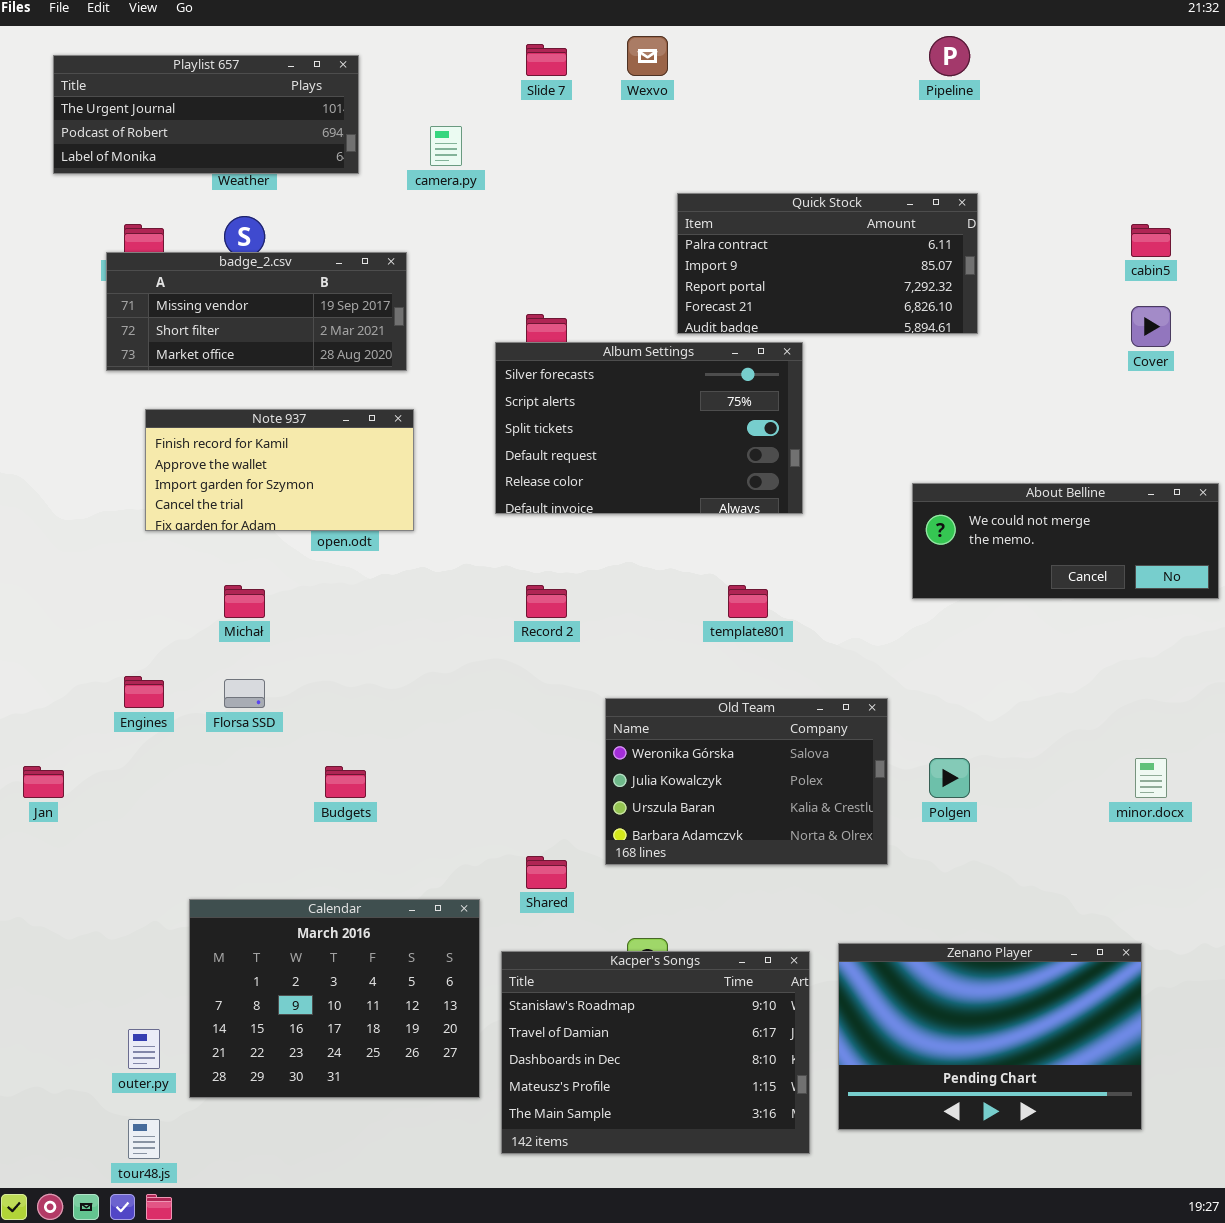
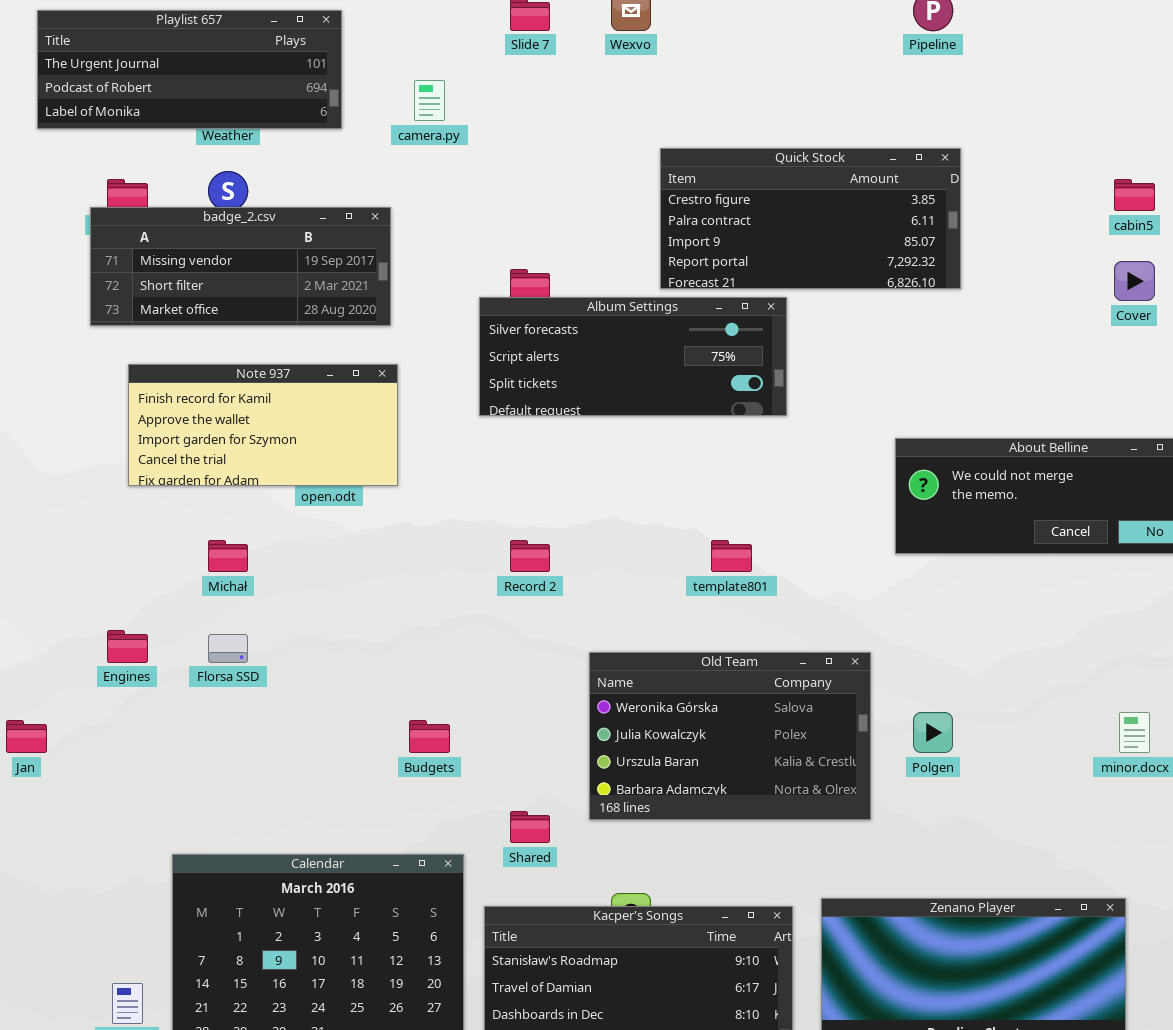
Quick Stock: [677,193,978,334] -> [660,148,961,289], scrolled up 1 row
Album Settings: [495,342,803,514] -> [479,297,787,416], resized
Budgets: [325,766,366,798] -> [409,720,450,753], moved

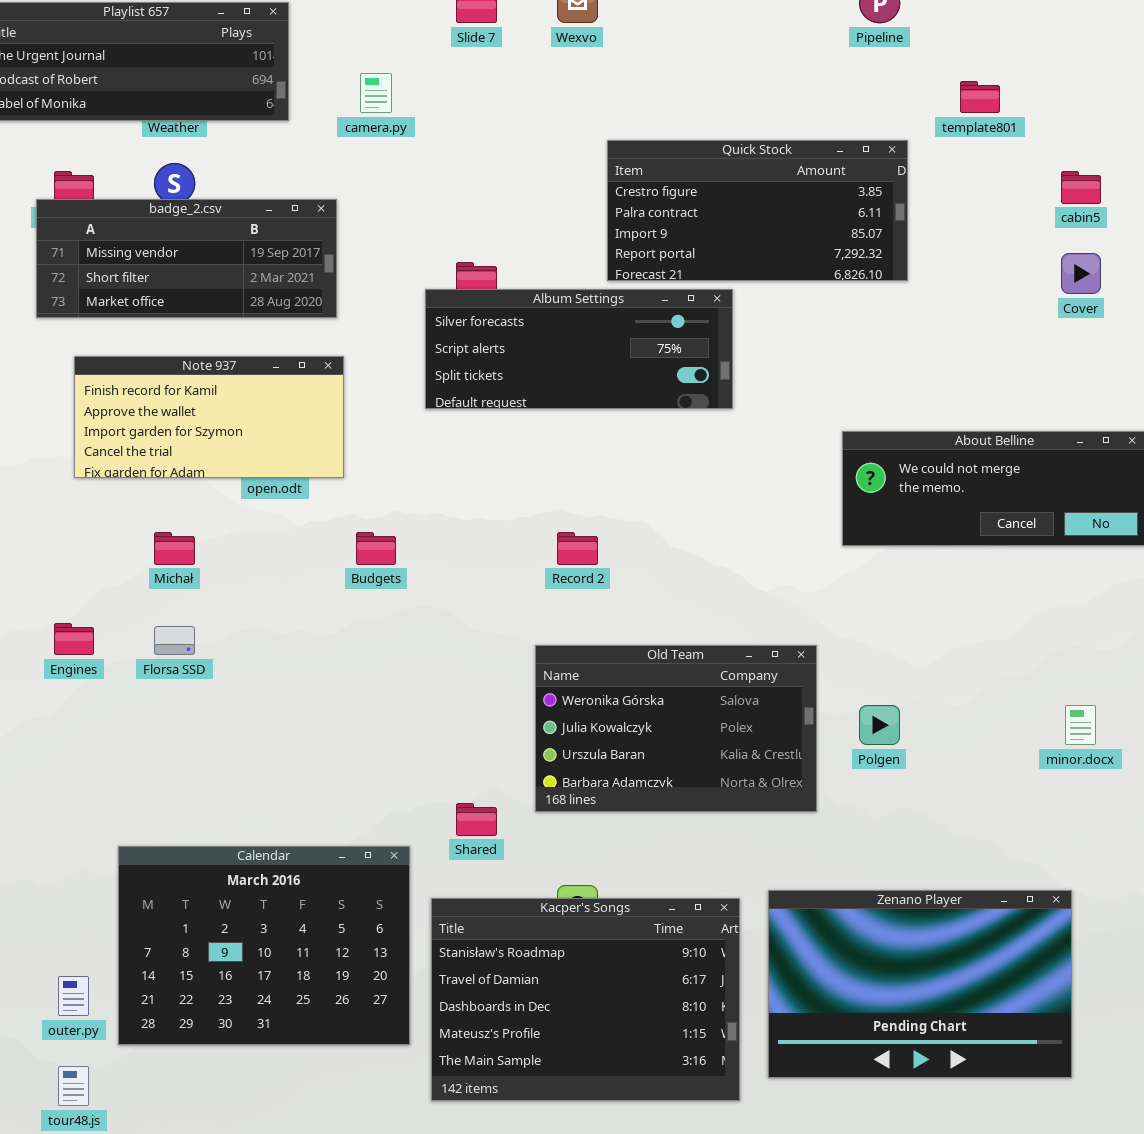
Record 2: [510,540,550,572] -> [557,532,598,565], moved
template801: [711,540,752,572] -> [960,81,1000,113], moved
Budgets: [409,720,450,753] -> [356,532,396,565], moved

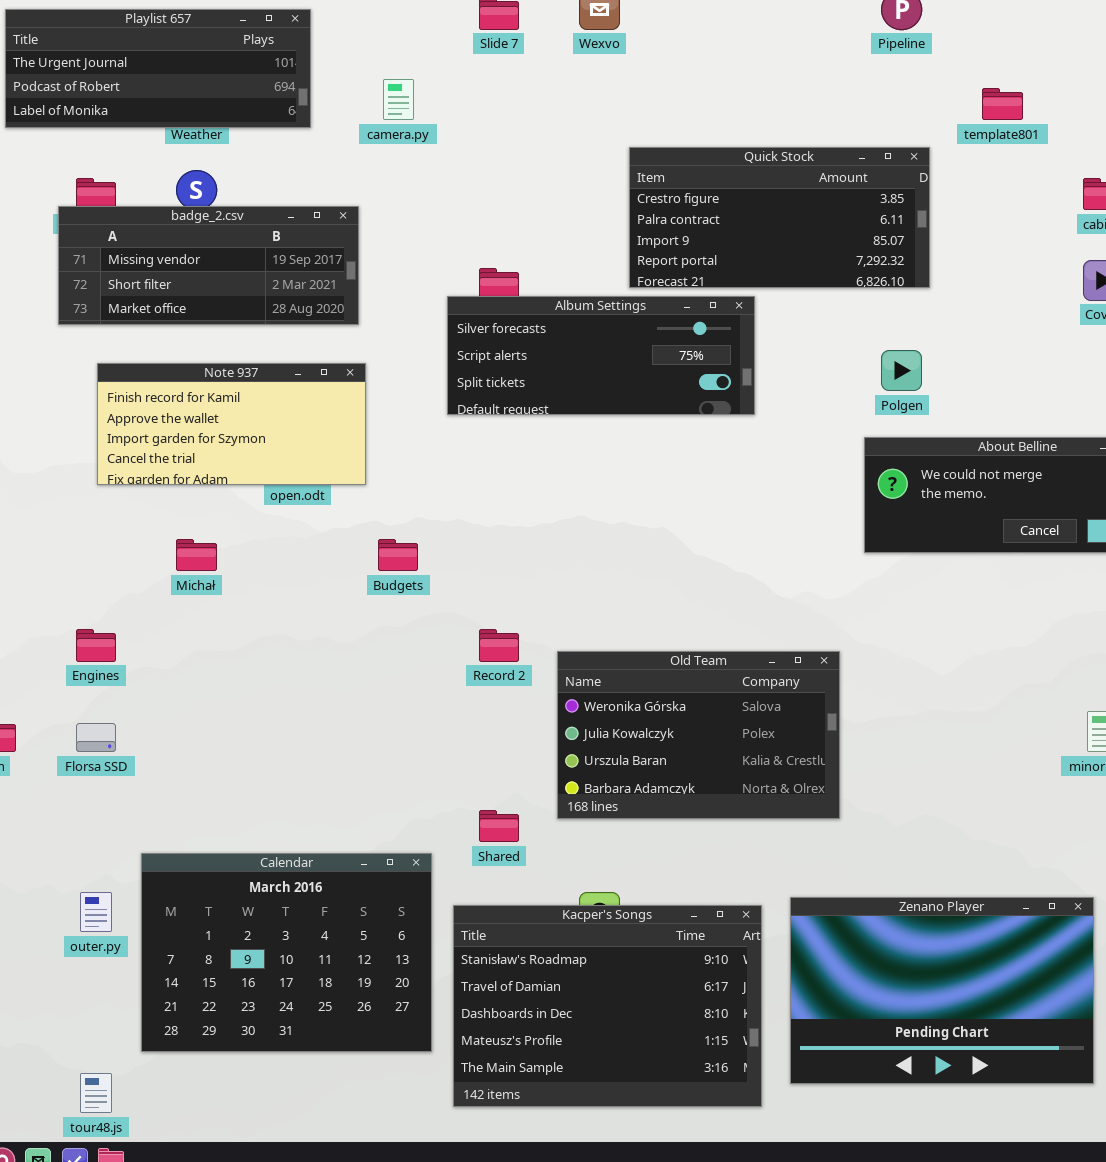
Record 2: [557,532,598,565] -> [479,629,519,662], moved
Florsa SSD: [154,626,195,655] -> [76,723,116,752], moved
Polgen: [859,705,900,745] -> [881,350,922,391], moved
outer.py: [58,976,89,1016] -> [80,892,112,932], moved

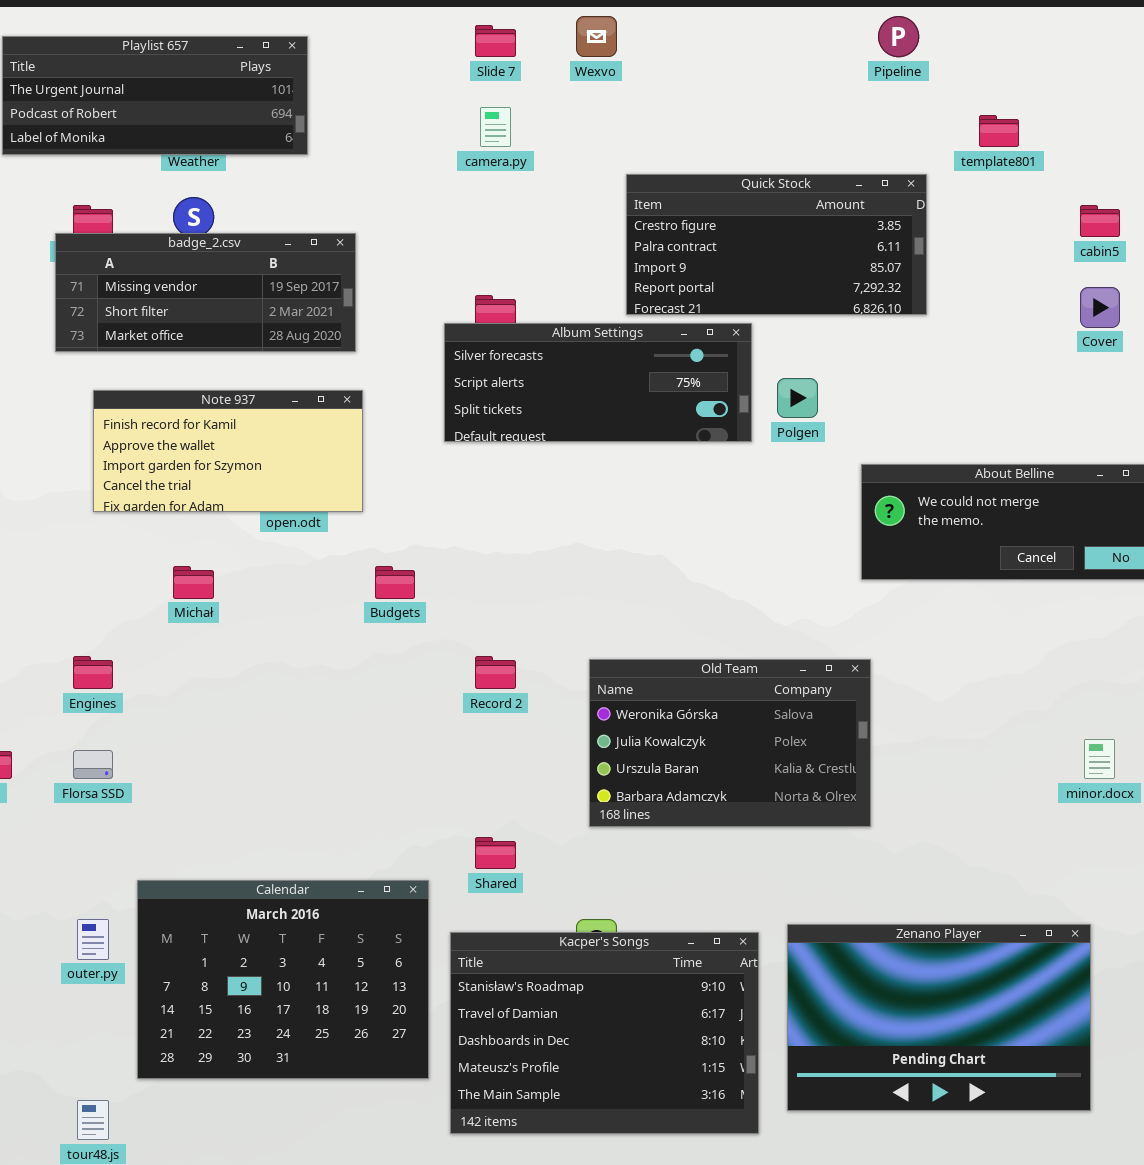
camera.py: [383,79,414,120] -> [480,107,511,147], moved
Polgen: [881,350,922,391] -> [777,378,818,418], moved
Old Team: [557,651,840,819] -> [589,659,871,827], moved

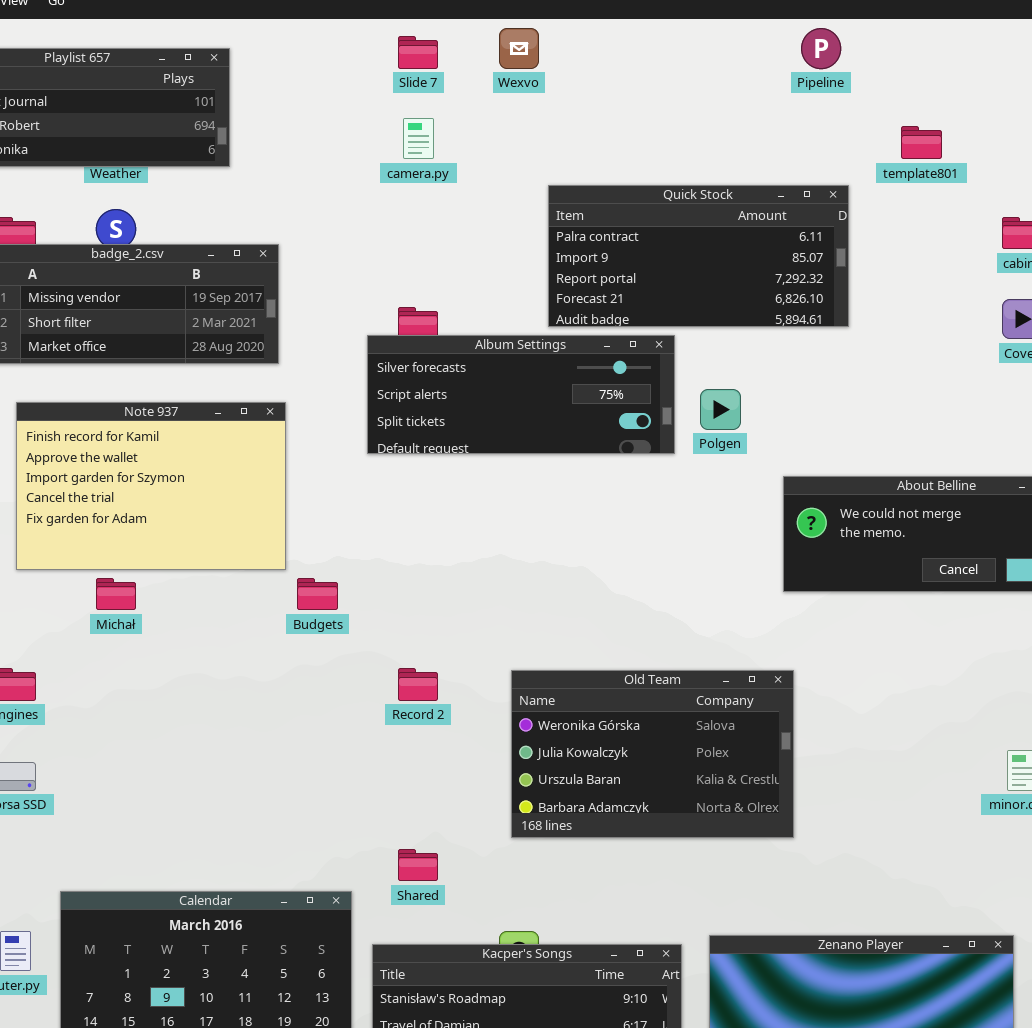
Quick Stock: [626,174,927,315] -> [548,185,849,327], scrolled down 1 row
Note 937: [93,390,363,512] -> [16,402,286,570], resized

